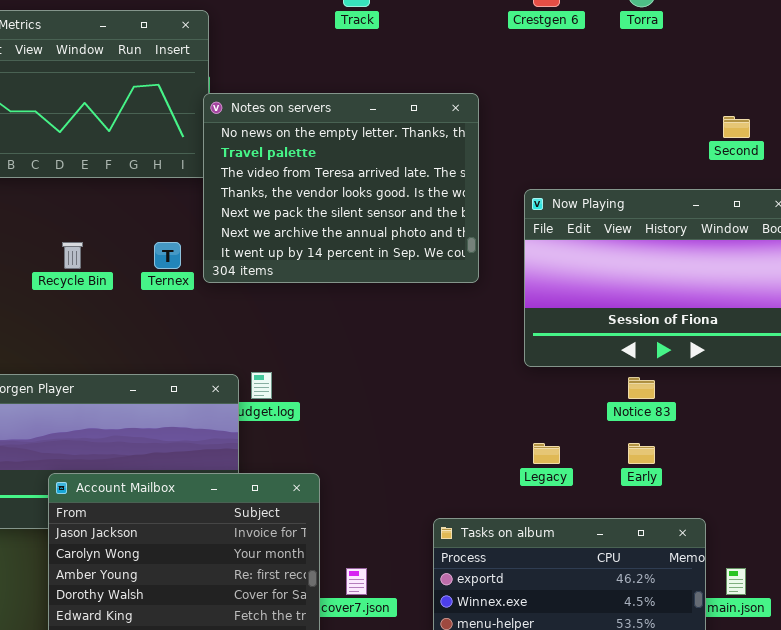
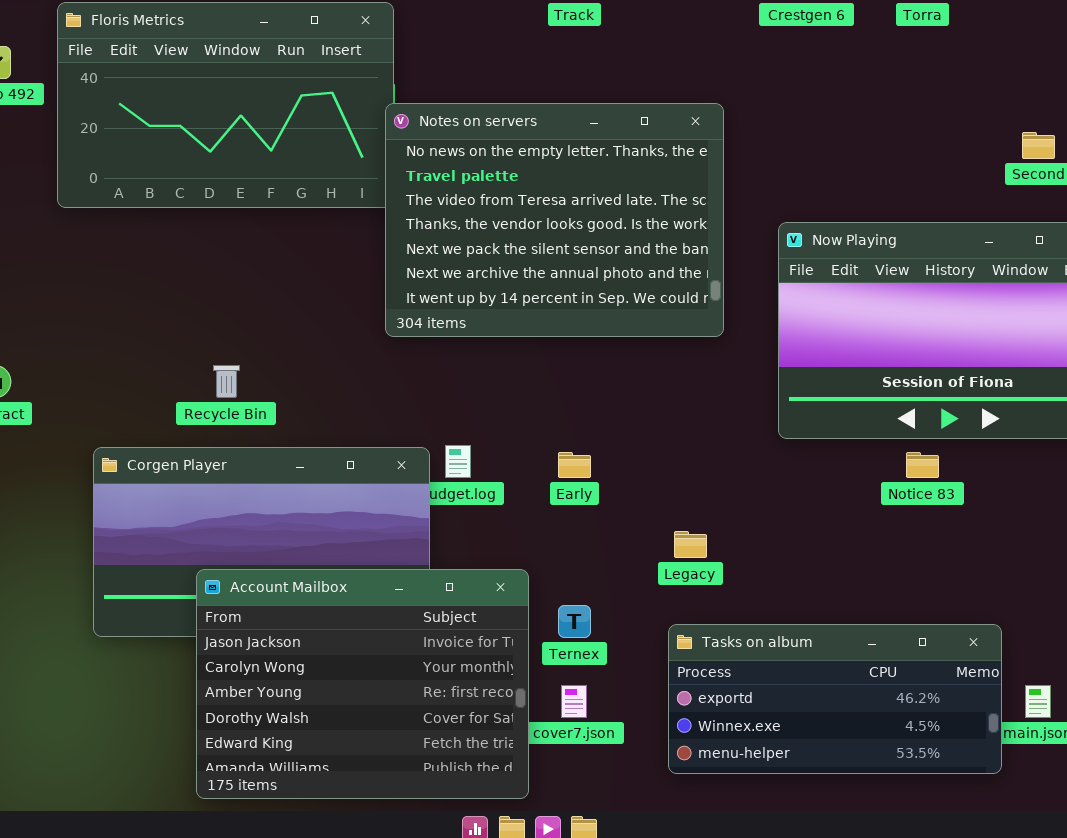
Recycle Bin: [62,242,83,269] -> [213,365,240,398], moved
Ternex: [154,242,181,269] -> [558,605,591,638], moved
Legacy: [533,443,560,464] -> [674,531,707,558], moved
Early: [628,443,655,464] -> [558,452,591,478], moved

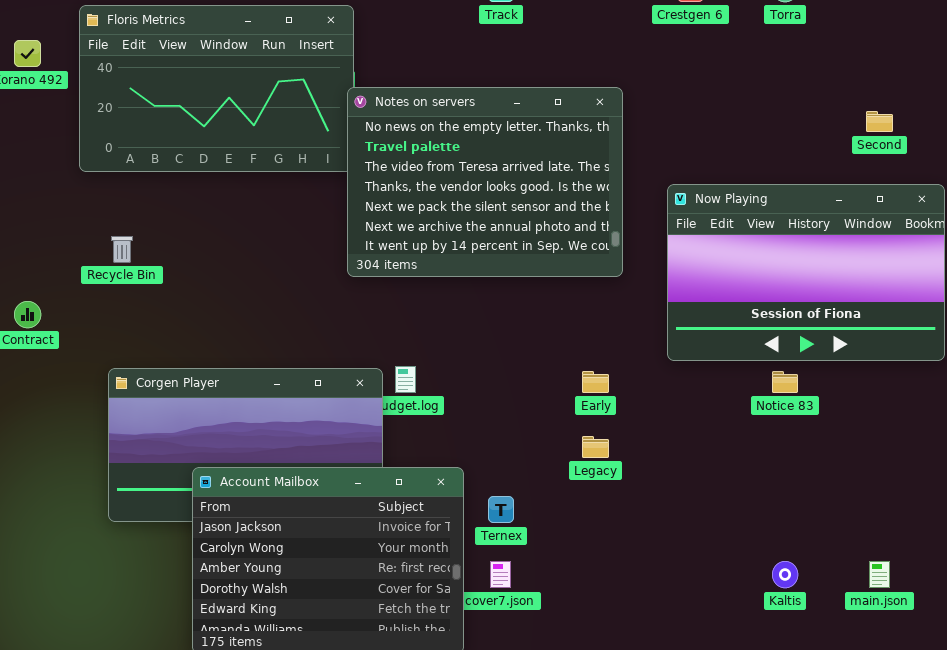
Recycle Bin: [213,365,240,398] -> [111,236,133,263], moved
Early: [558,452,591,478] -> [582,371,609,393], moved
Tasks on album: [668,624,1002,774] -> none, closed

